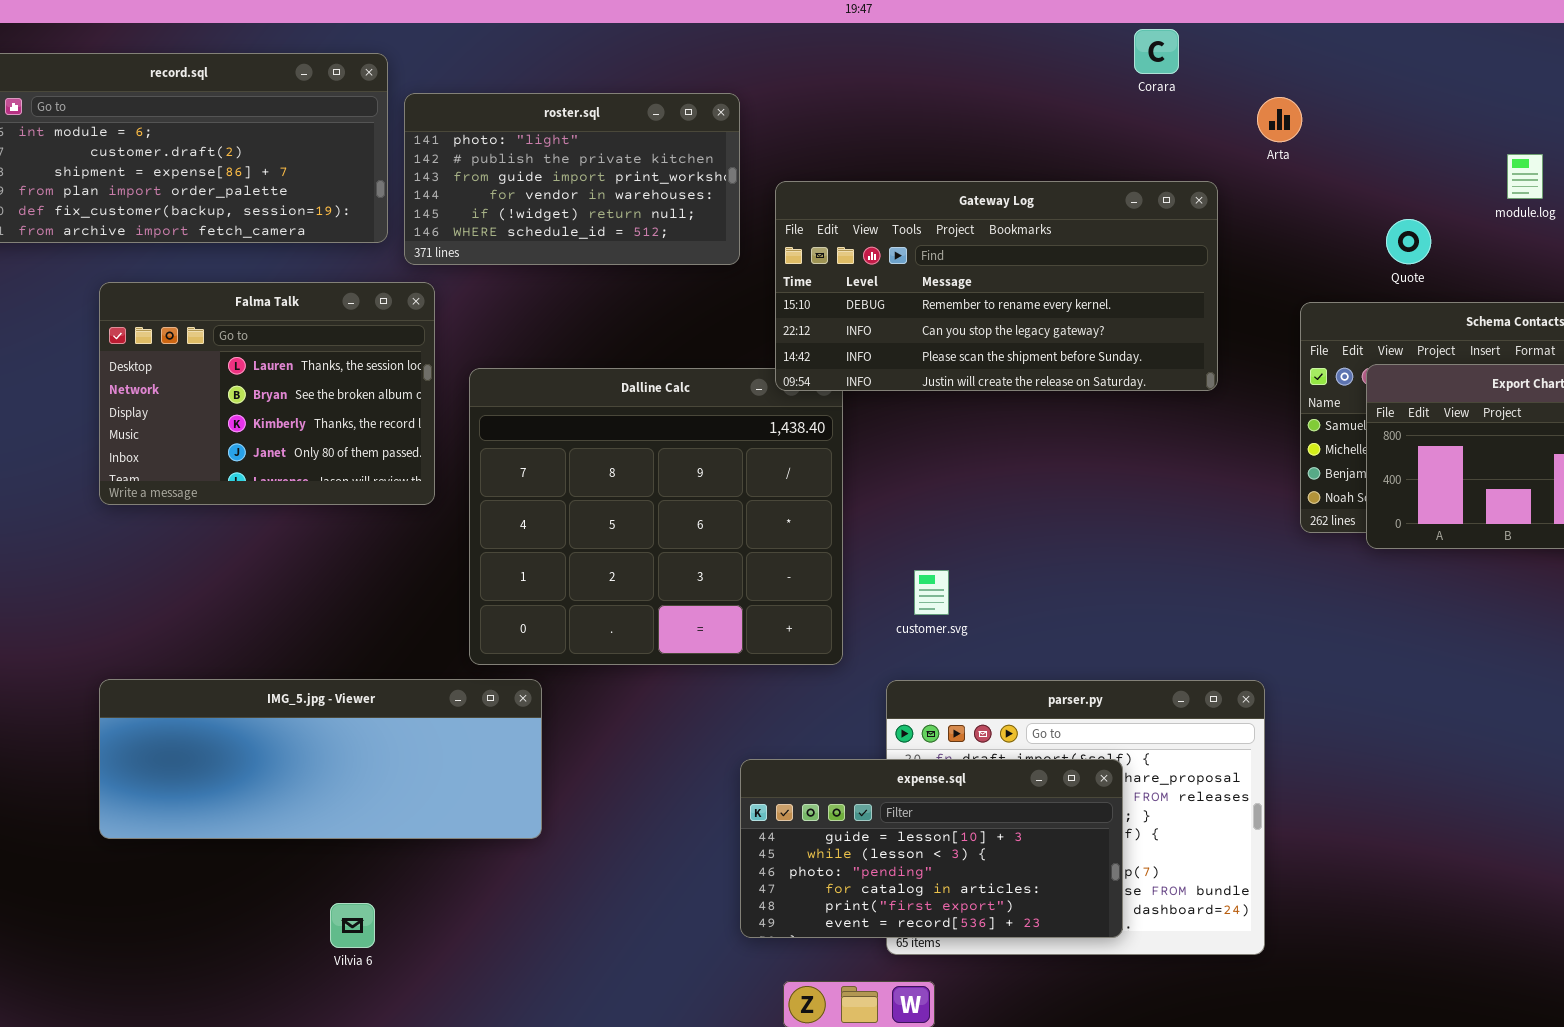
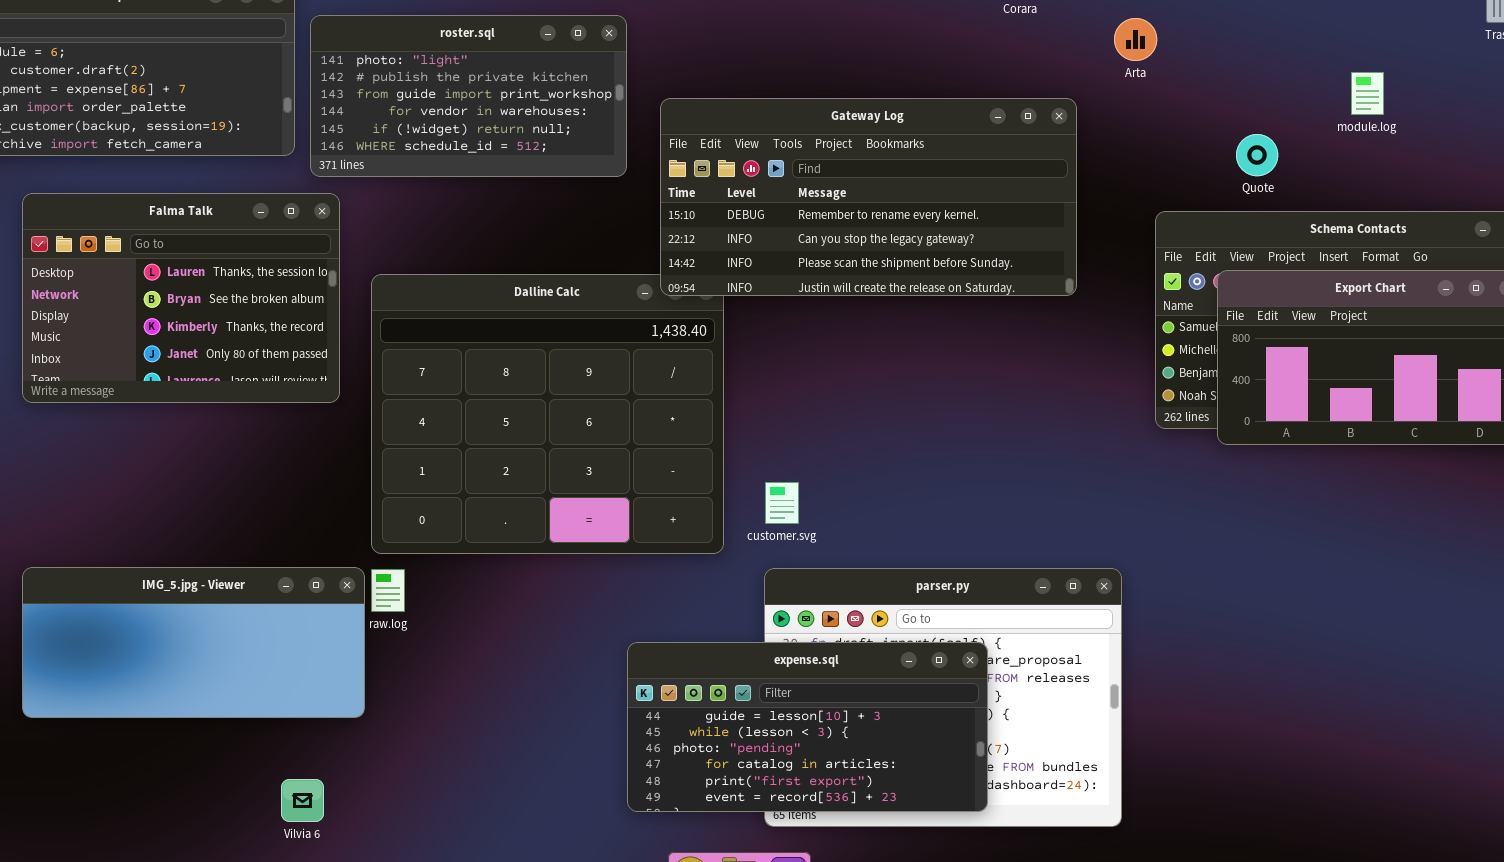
customer.svg: [914,570,949,615] -> [765,482,799,524], moved
IMG_5.jpg - Viewer: [99,679,542,839] -> [22,567,365,718], resized
Vilvia 6: [330,903,375,948] -> [281,779,324,822], moved

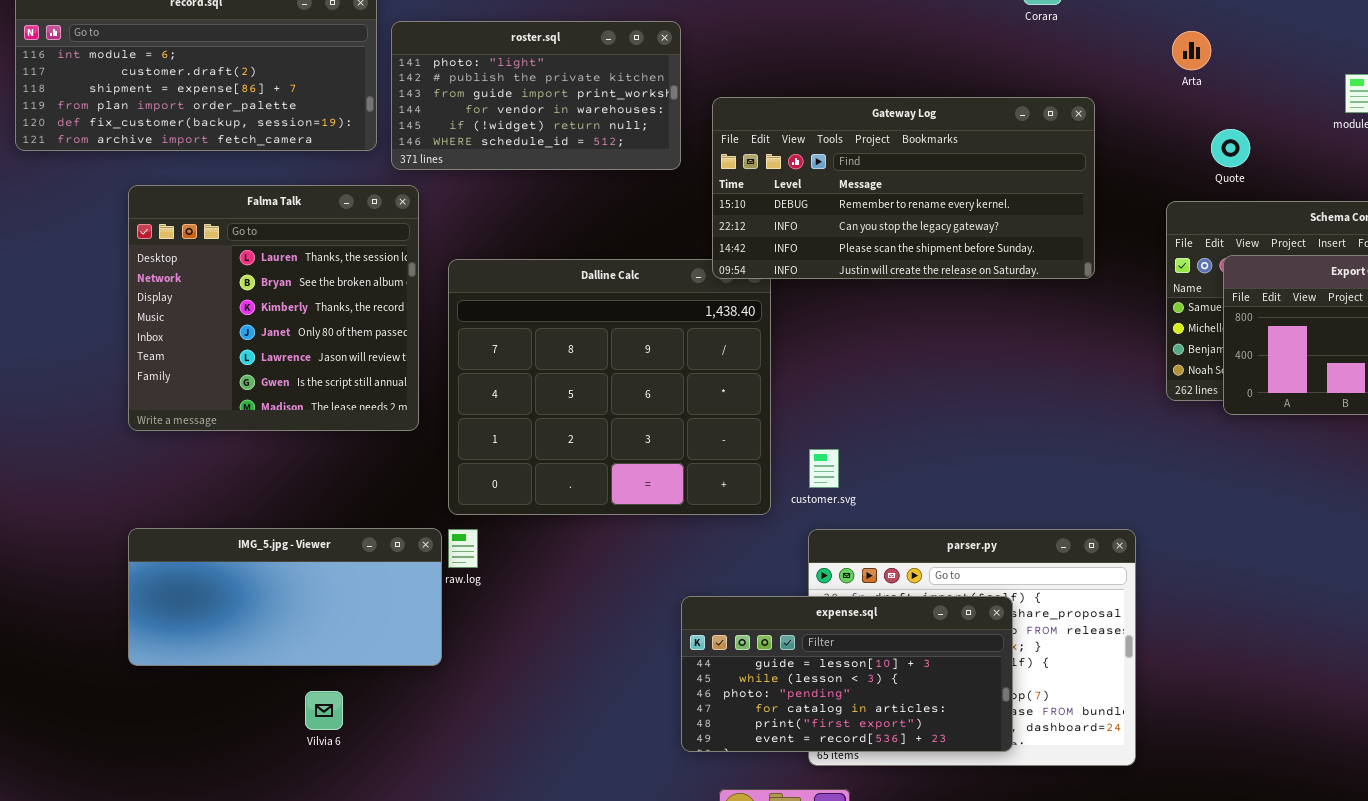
Arta: [1114,18,1157,61] -> [1172,31,1211,70], moved
Quote: [1236,134,1278,176] -> [1211,129,1250,167], moved
Falma Talk: [22,193,340,403] -> [128,185,419,431], resized
Vilvia 6: [281,779,324,822] -> [305,691,343,730], moved

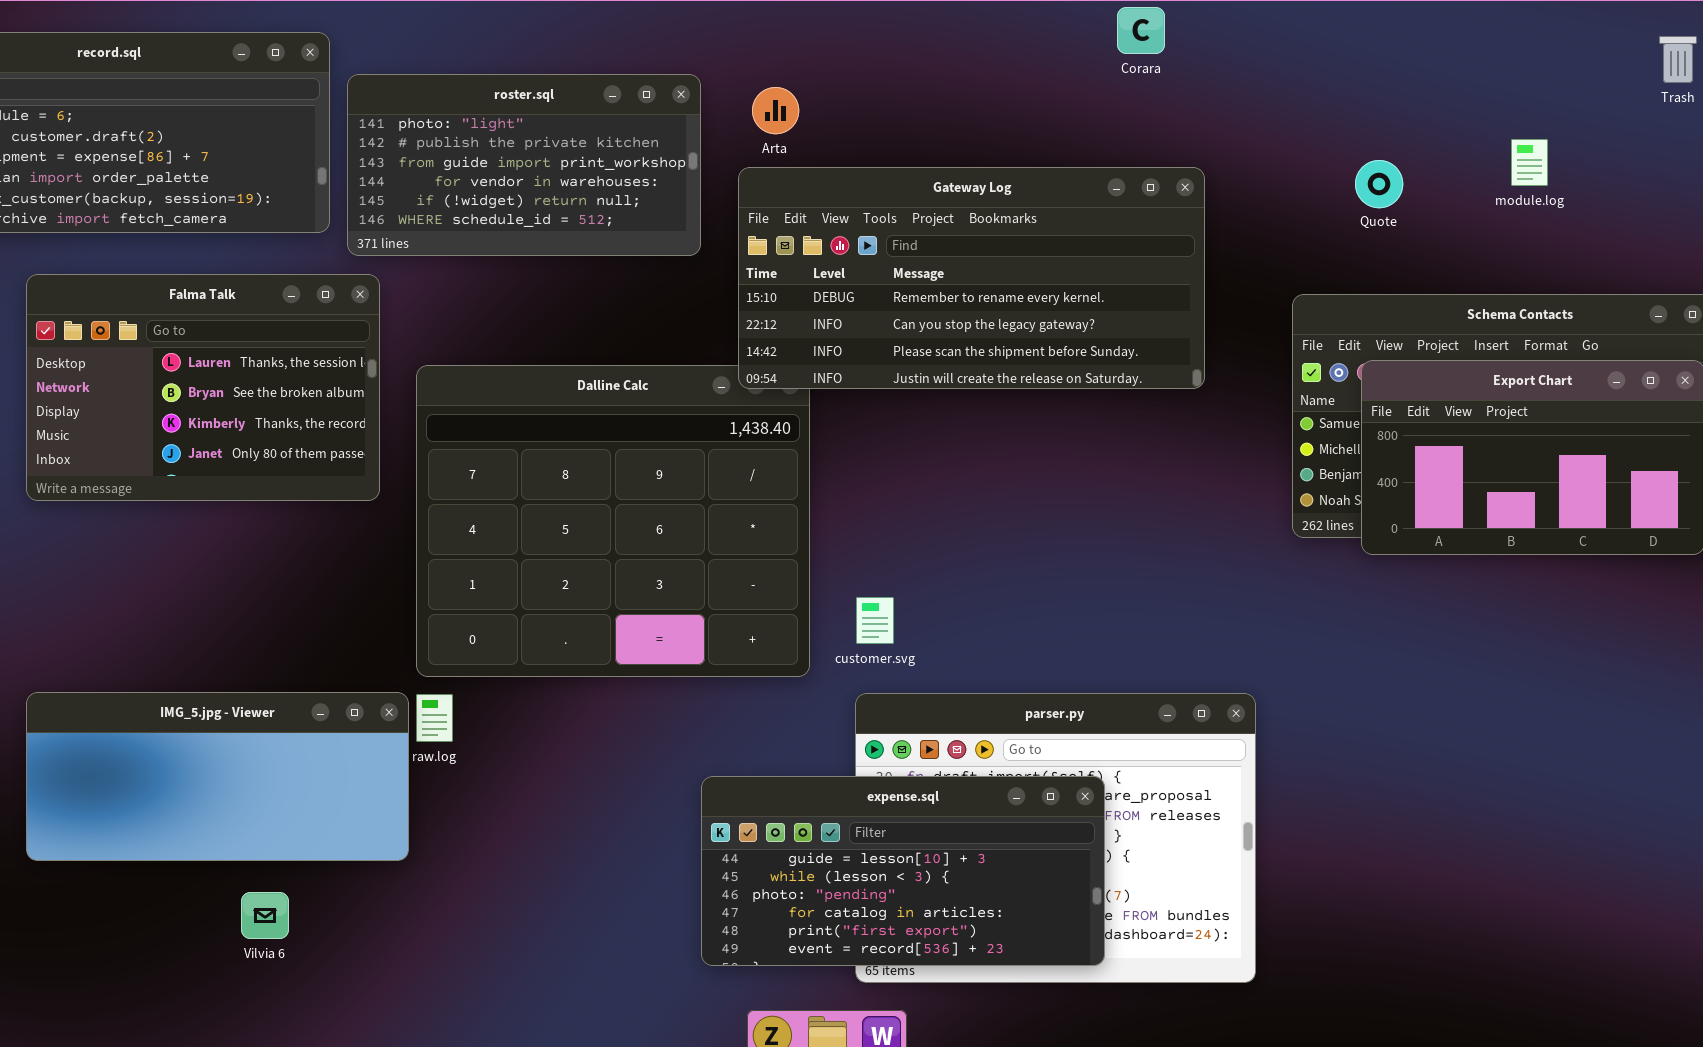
Arta: [1172,31,1211,70] -> [752,87,799,134], moved
Quote: [1211,129,1250,167] -> [1355,160,1403,208], moved
Falma Talk: [128,185,419,431] -> [26,274,380,501], resized

